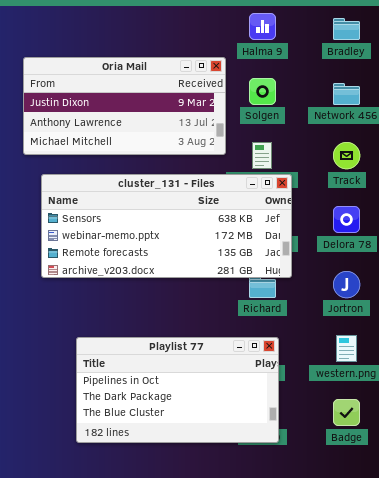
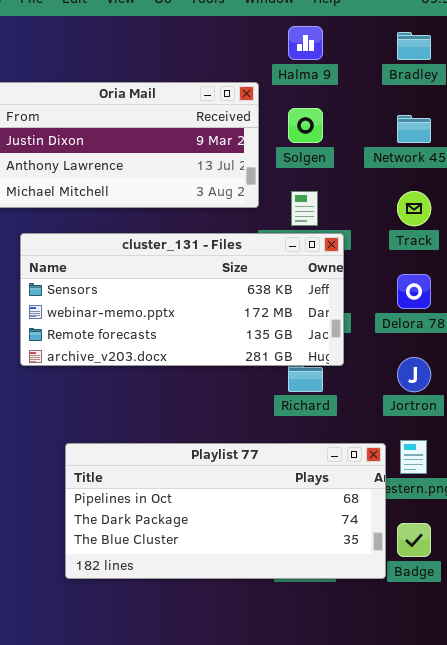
Playlist 77: [76,337,279,443] -> [65,443,386,579], resized

